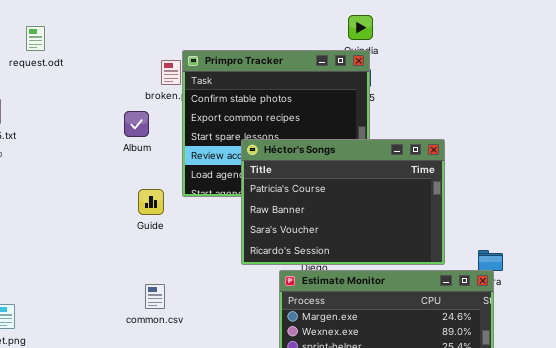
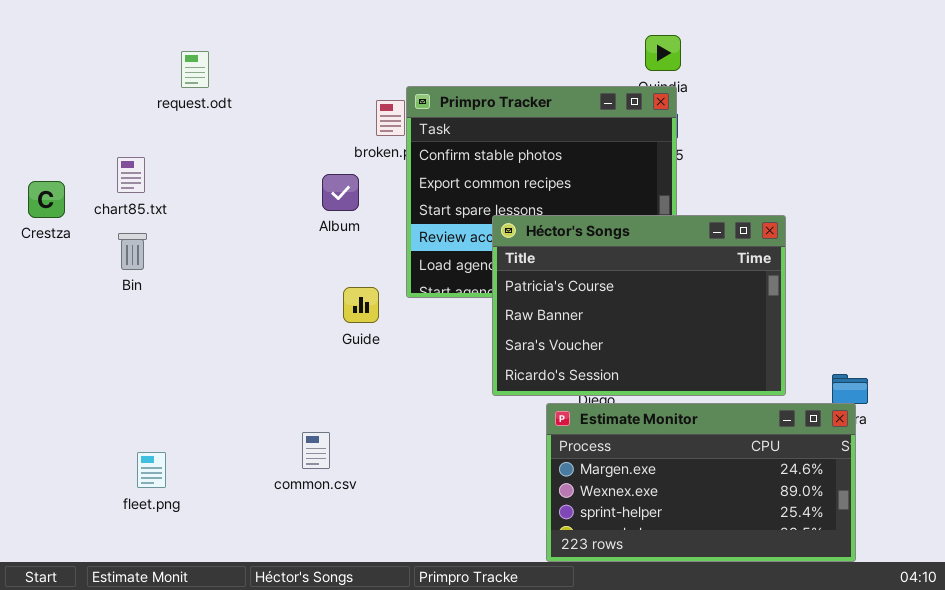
common.csv: [145,284,165,309] -> [302,432,330,469], moved

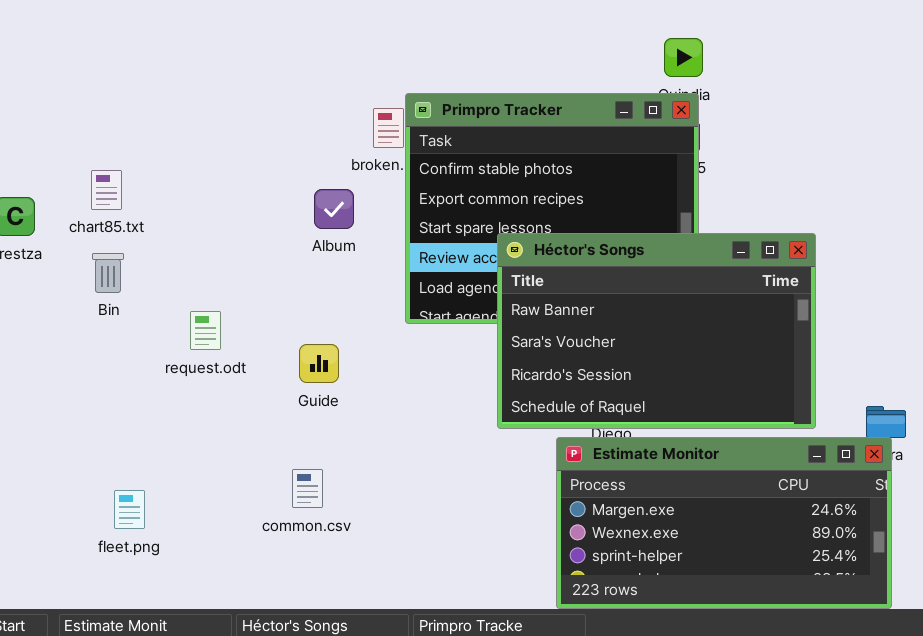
request.odt: [181,51,209,88] -> [190,311,221,350], moved
Héctor's Songs: [492,215,786,396] -> [497,233,816,429], scrolled down 1 row
Guide: [343,287,379,323] -> [299,344,339,383], moved

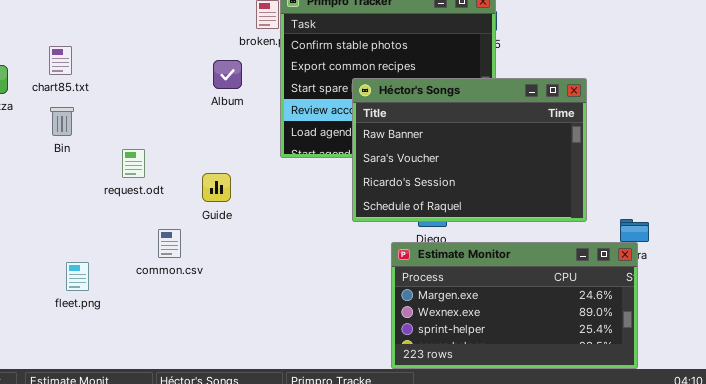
Héctor's Songs: [497,233,816,429] -> [352,78,587,222], moved
common.csv: [292,469,323,508] -> [158,229,181,258], moved
fleet.png: [114,490,145,529] -> [66,262,89,291], moved

